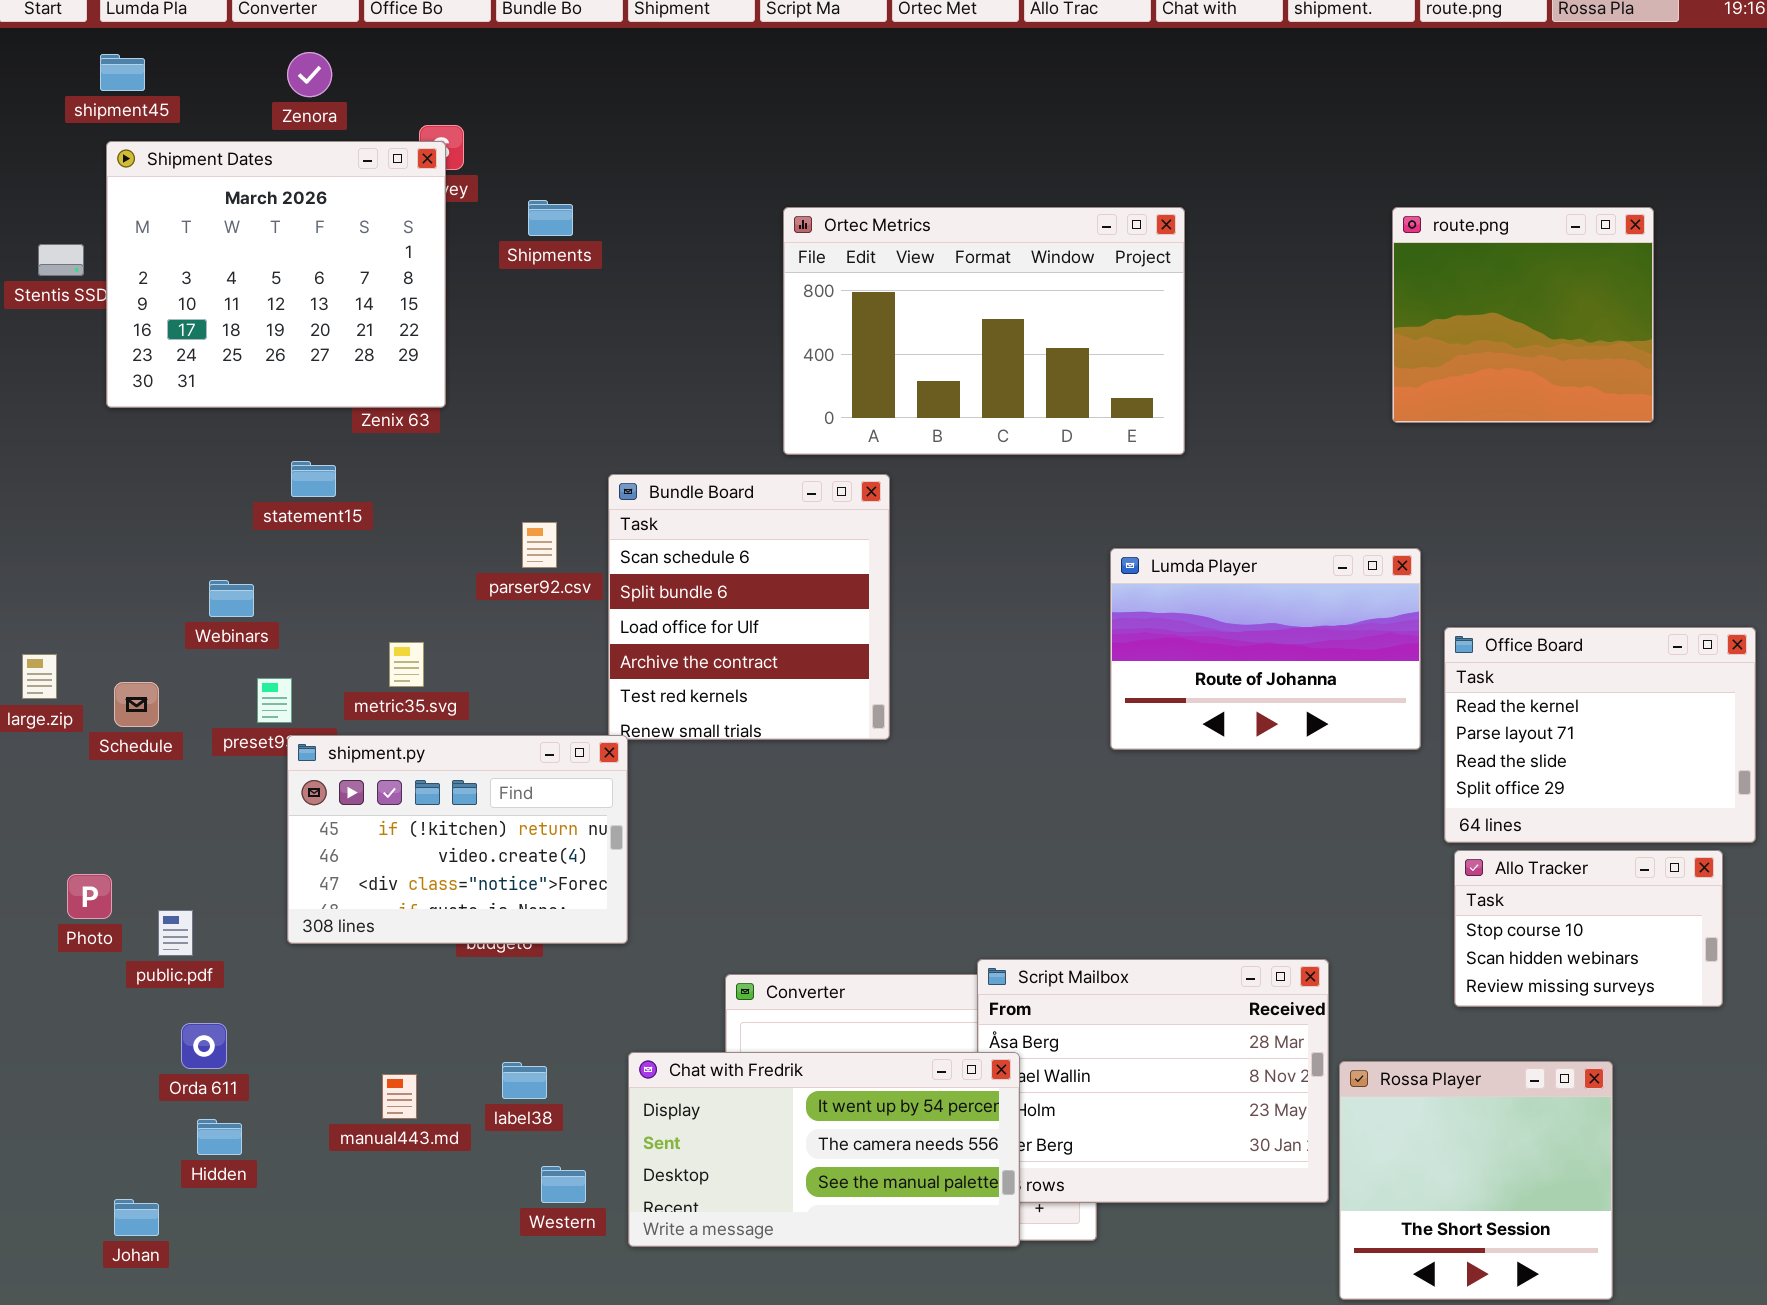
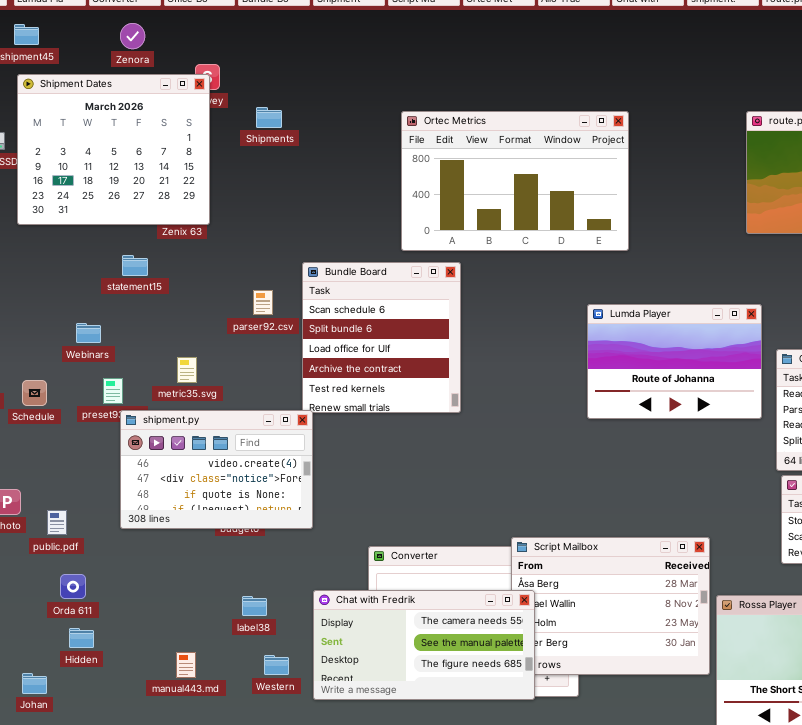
shipment.py: [287,735,628,944] -> [120,410,313,529], scrolled down 1 row
Chat with Fredrik: [628,1052,1020,1247] -> [313,590,535,700], scrolled down 1 row
manual443.md: [382,1074,417,1119] -> [176,652,196,678], moved

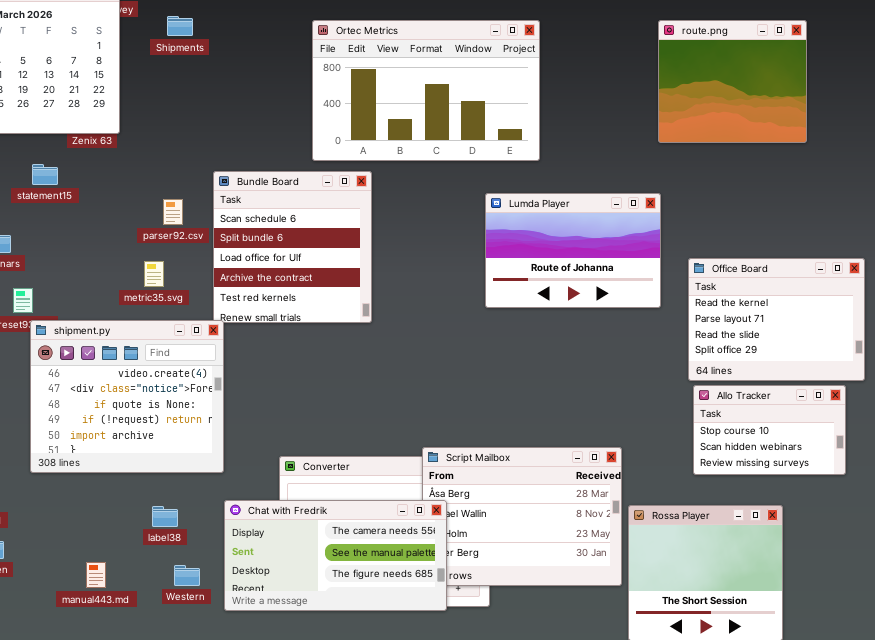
Lumda Player: [587,304,762,419] -> [485,193,661,308], moved
metric35.svg: [177,357,197,383] -> [144,261,164,287], moved
shipment.py: [120,410,313,529] -> [30,320,224,473], resized

